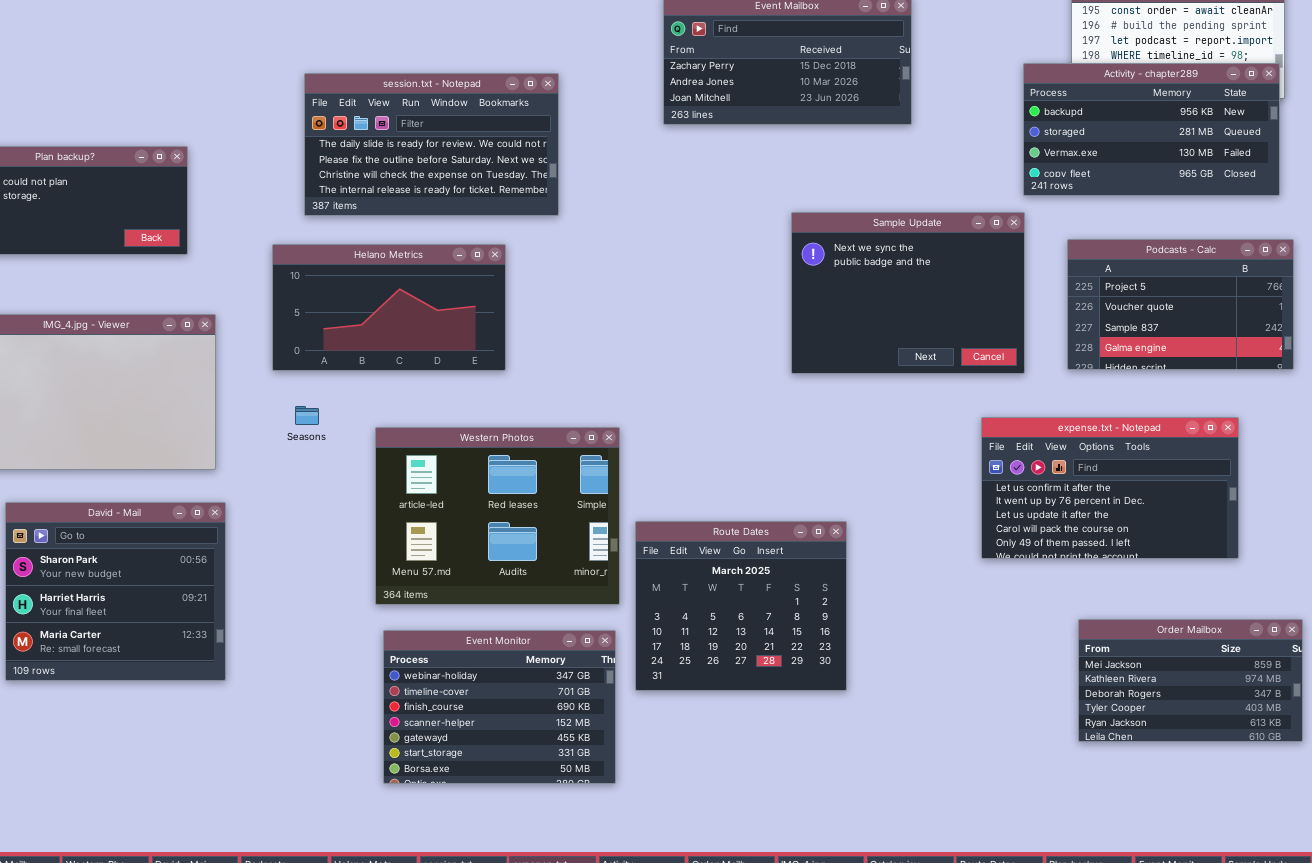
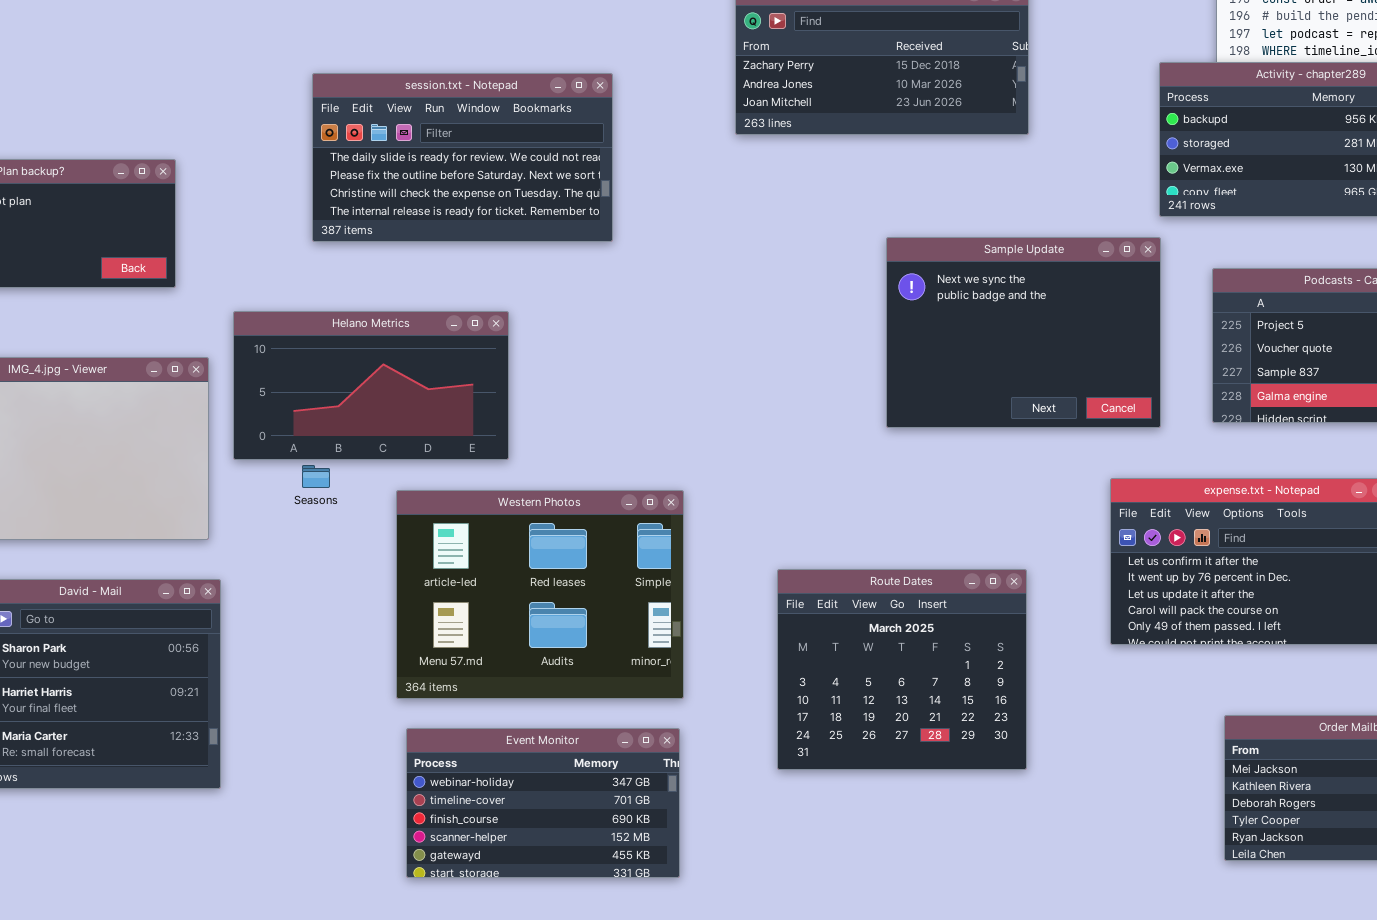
Helano Metrics: [272,244,506,371] -> [233,311,509,460], moved
Route Dates: [635,521,847,691] -> [777,569,1027,770], moved
Event Monitor: [383,630,616,784] -> [406,728,680,878], resized

